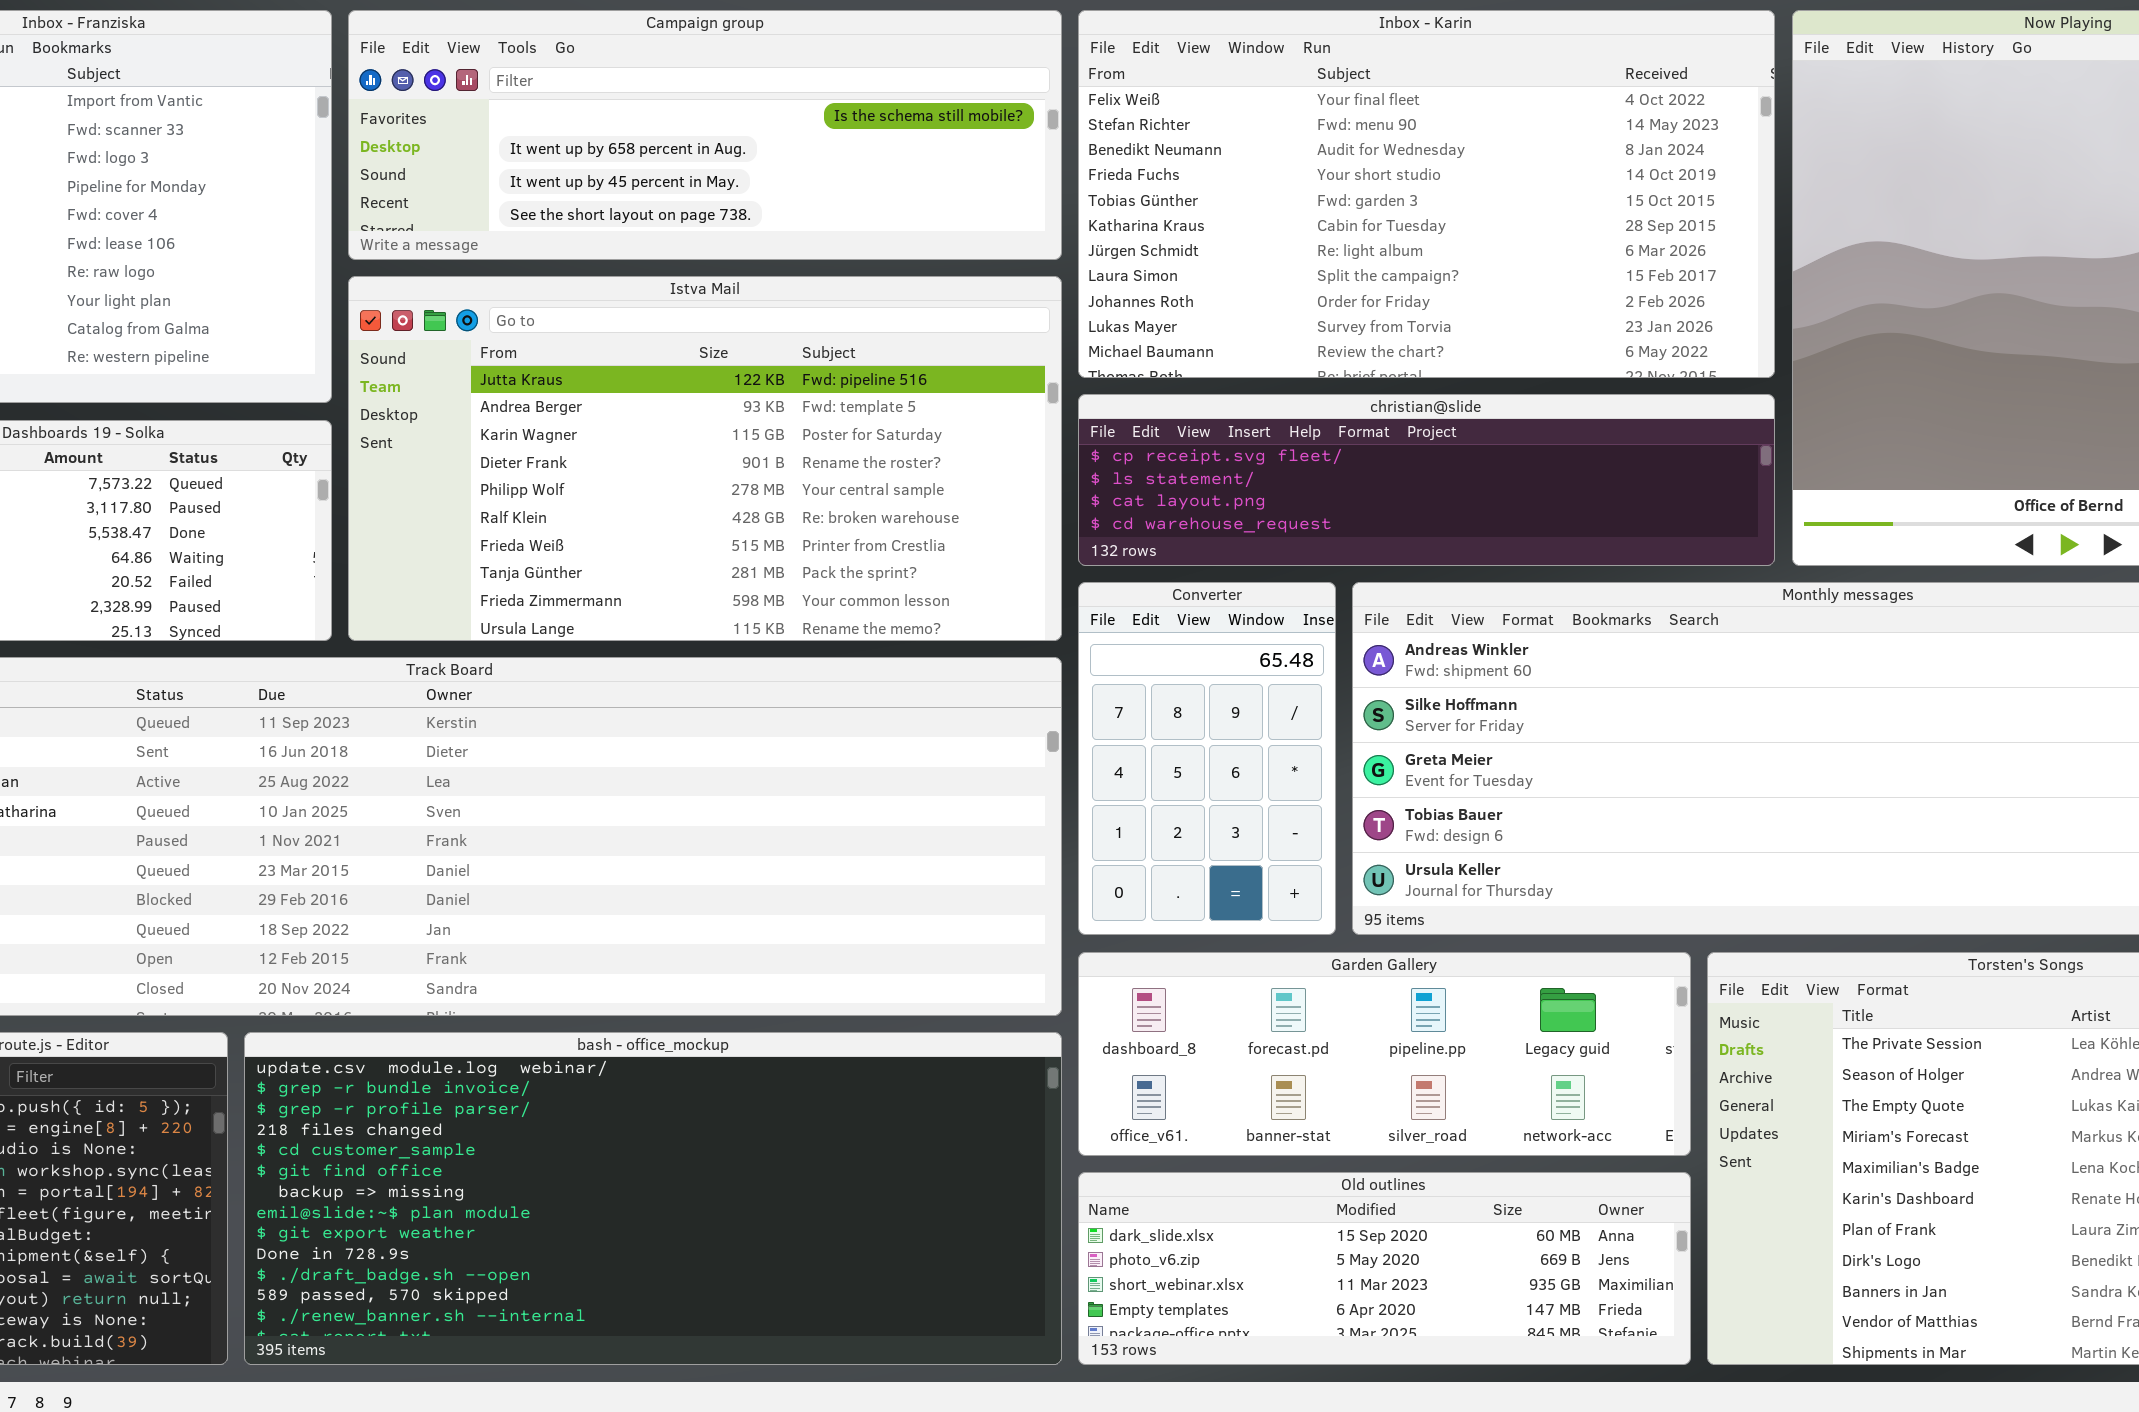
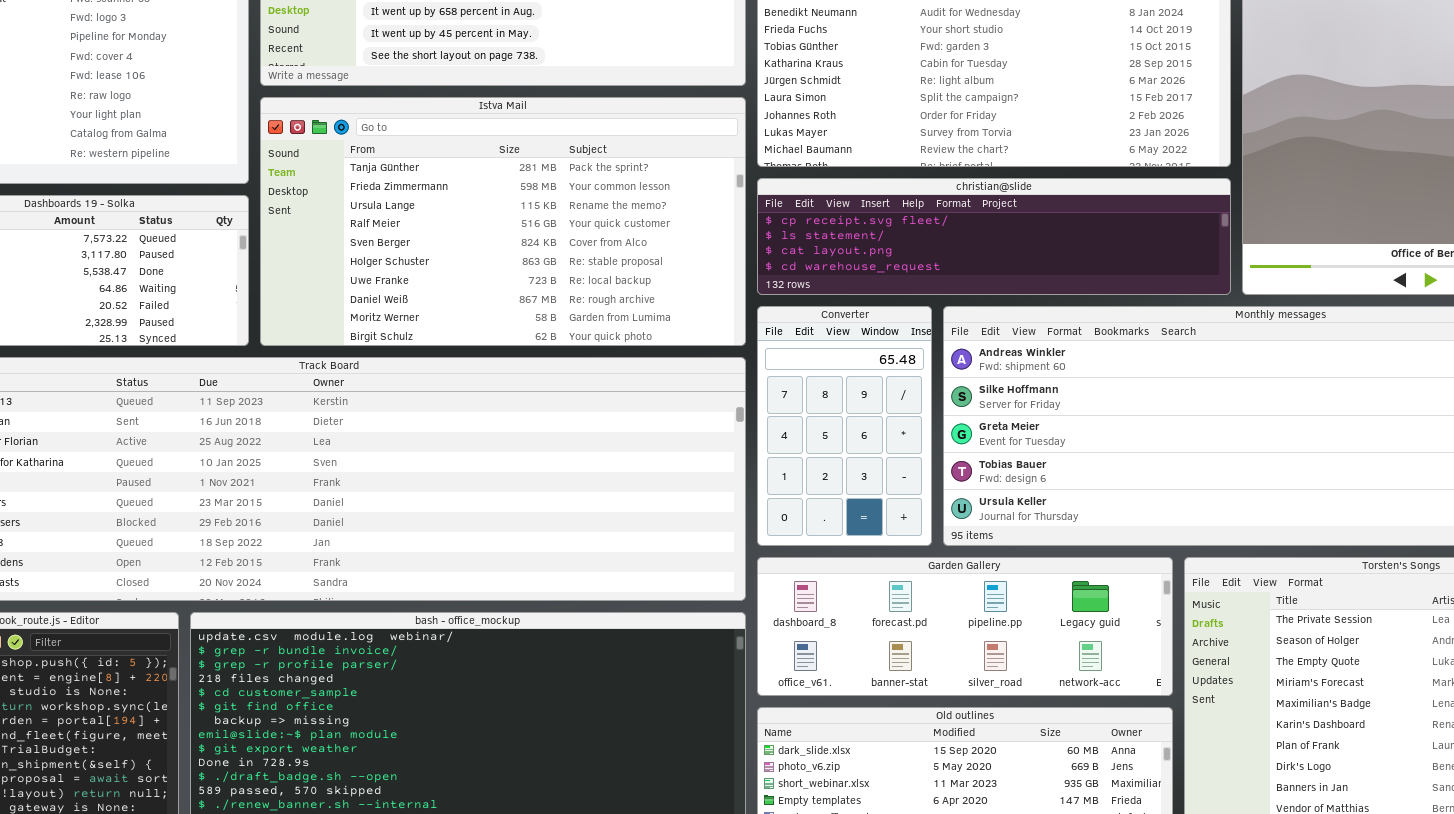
Istva Mail: [348,276,1062,641] -> [260,97,746,346], scrolled down 7 rows

